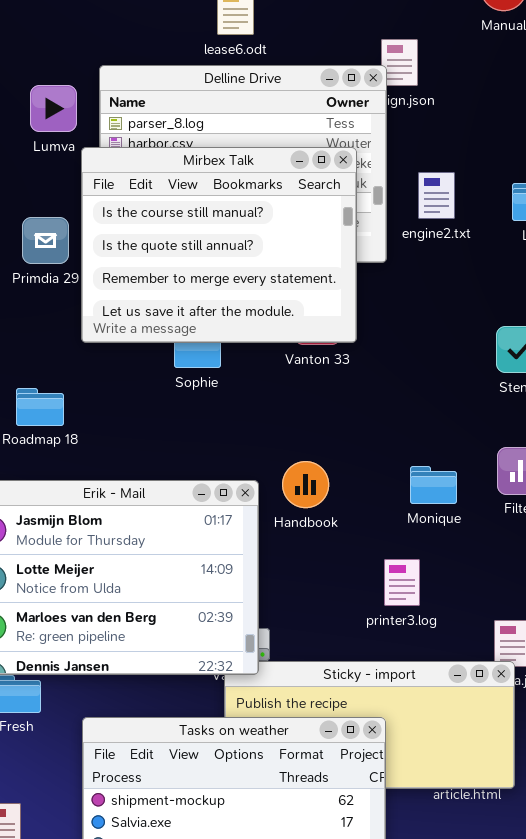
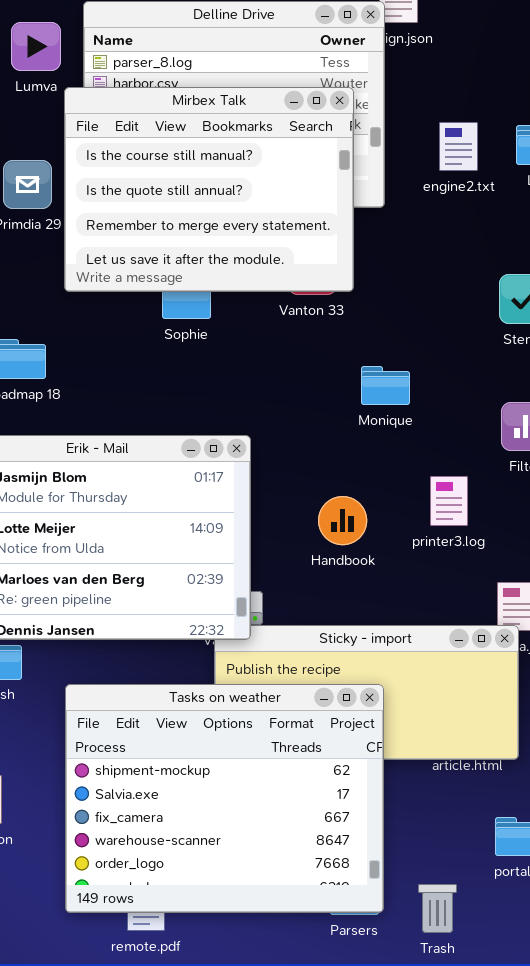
engine2.txt: [418,172,455,219] -> [439,122,478,171], moved
Handbook: [282,461,329,508] -> [318,496,367,545], moved
Monique: [410,466,457,504] -> [361,366,410,405], moved
printer3.log: [384,559,420,606] -> [430,476,468,526], moved

